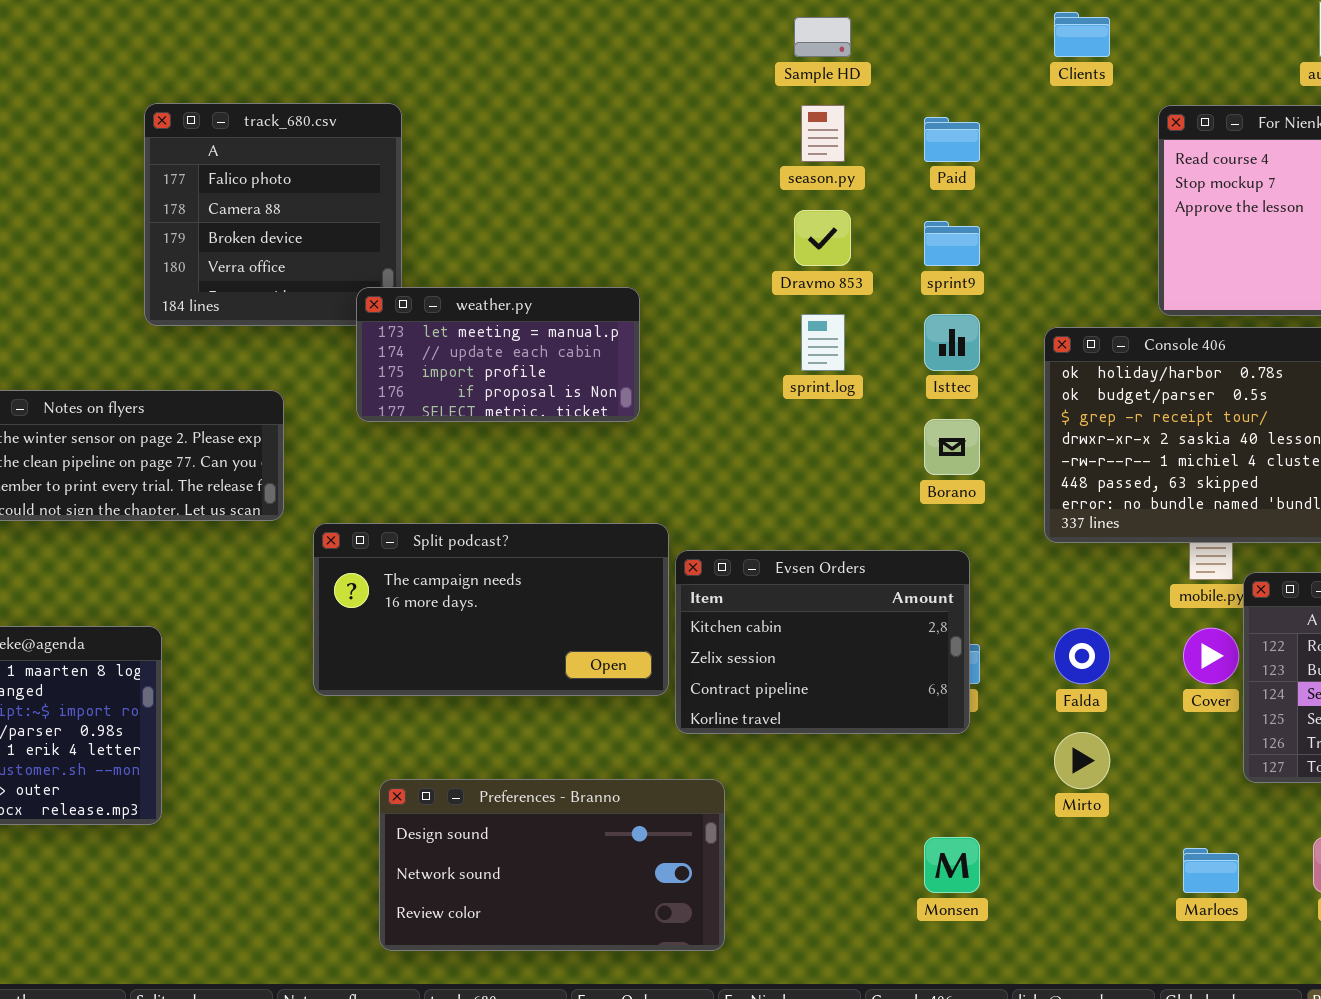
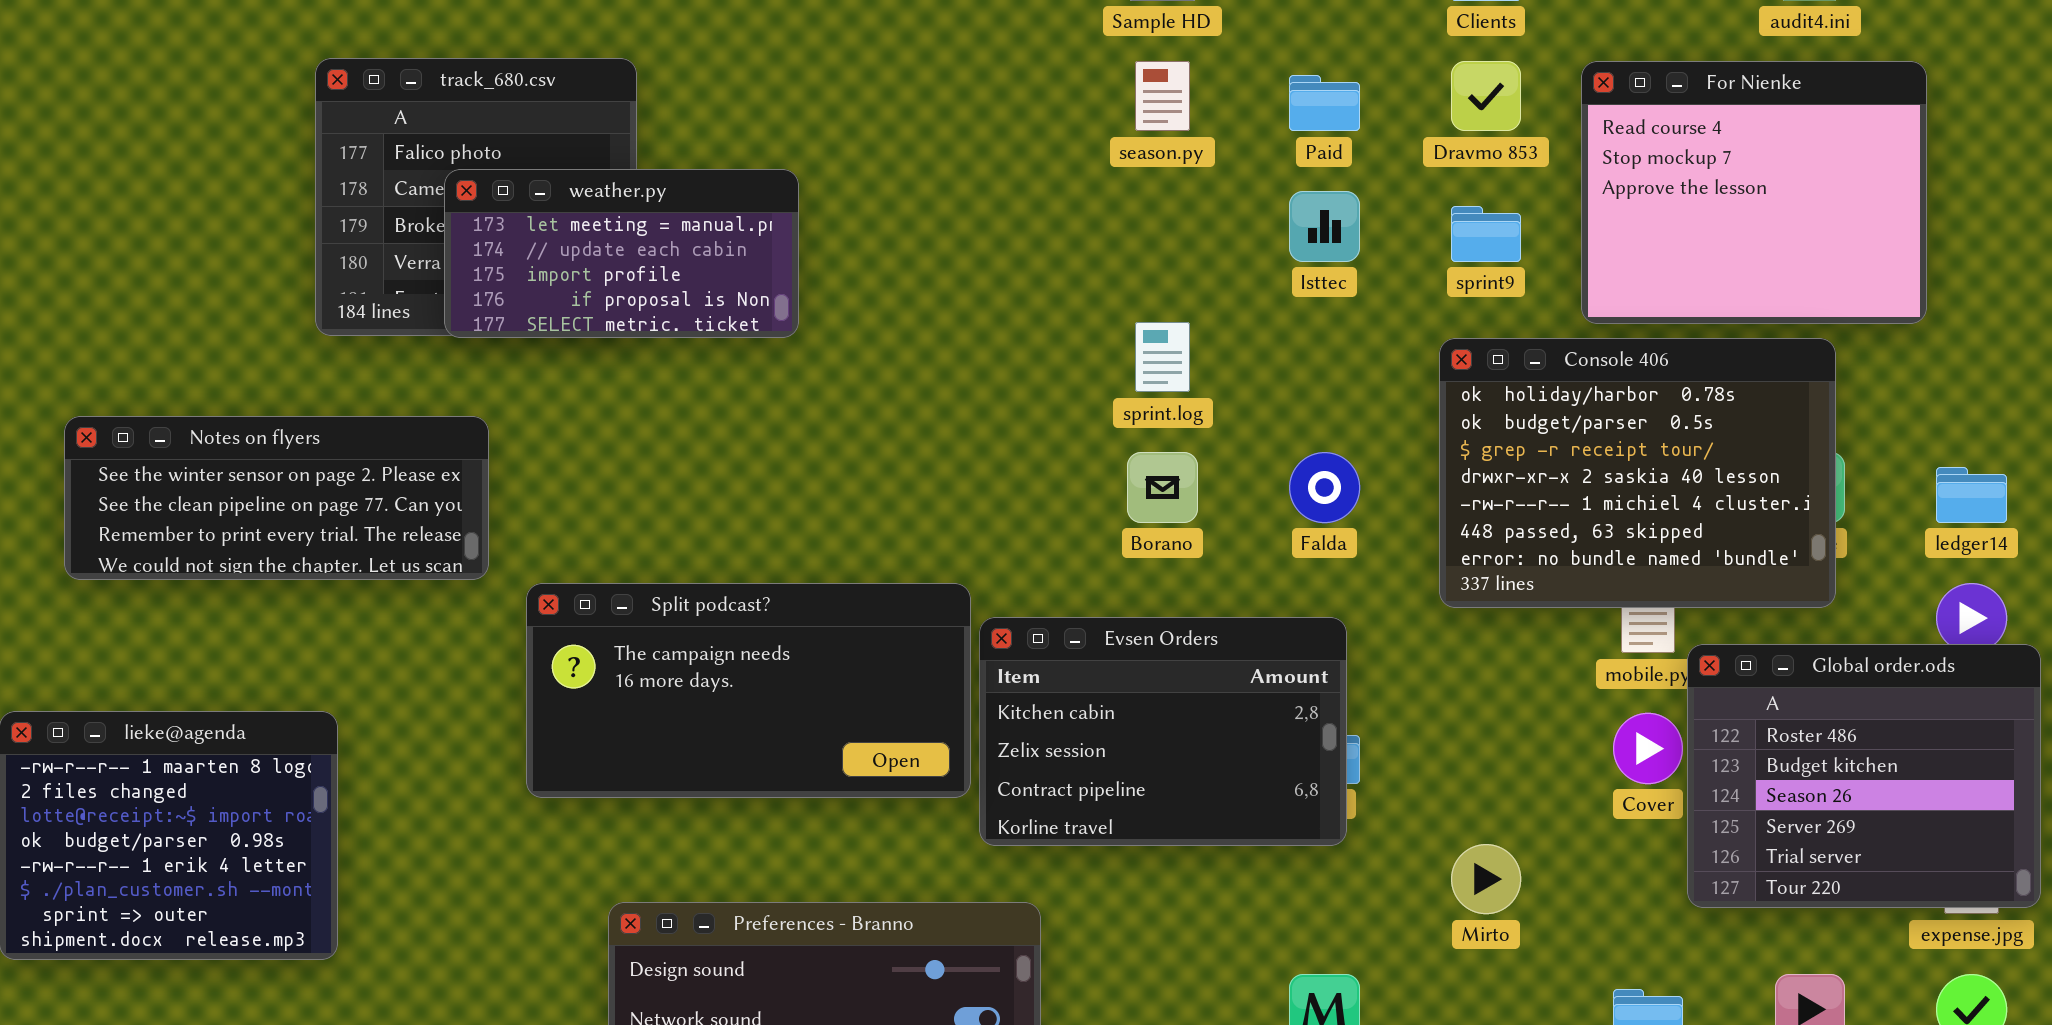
Dravmo 853: [794,210,851,266] -> [1451,61,1521,131], moved
sprint9: [924,221,980,266] -> [1451,206,1521,262], moved
weather.py: [356,287,640,422] -> [444,169,799,338], moved
Isttec: [924,314,980,371] -> [1289,191,1360,262], moved
Borano: [924,419,980,475] -> [1127,452,1198,523], moved
Falda: [1054,628,1110,684] -> [1289,452,1360,523], moved

